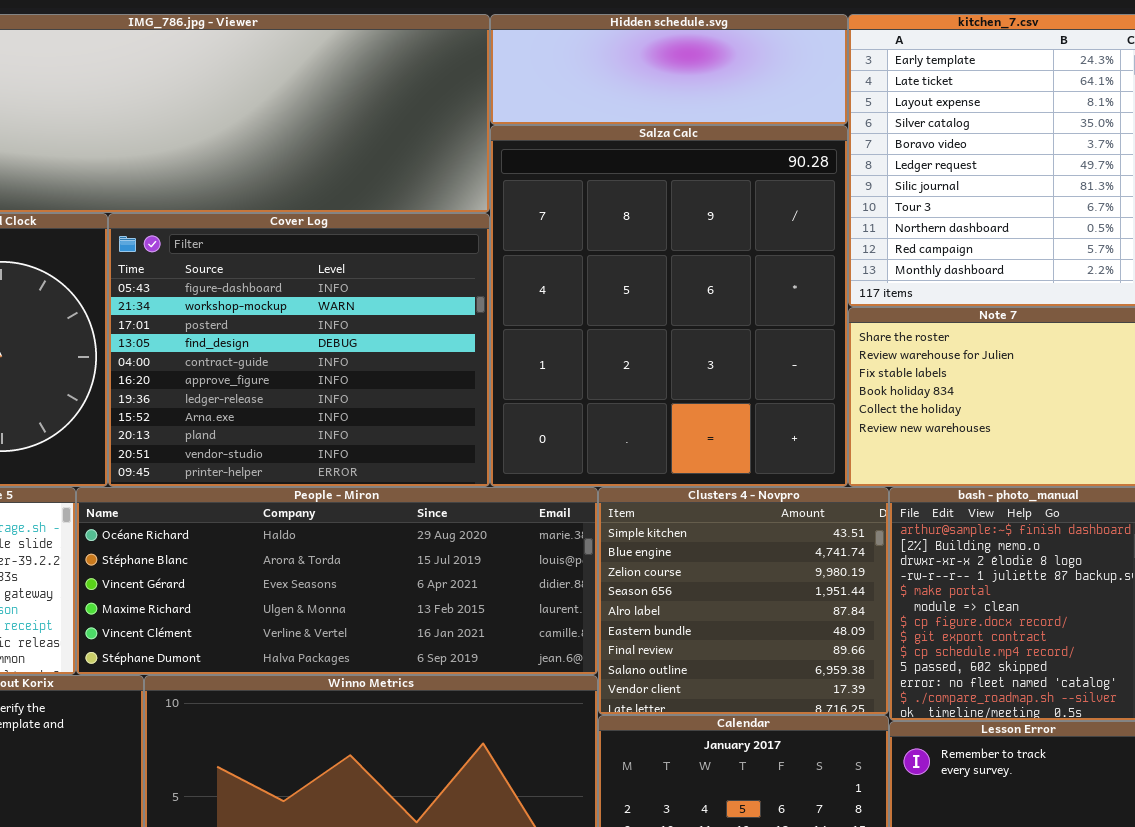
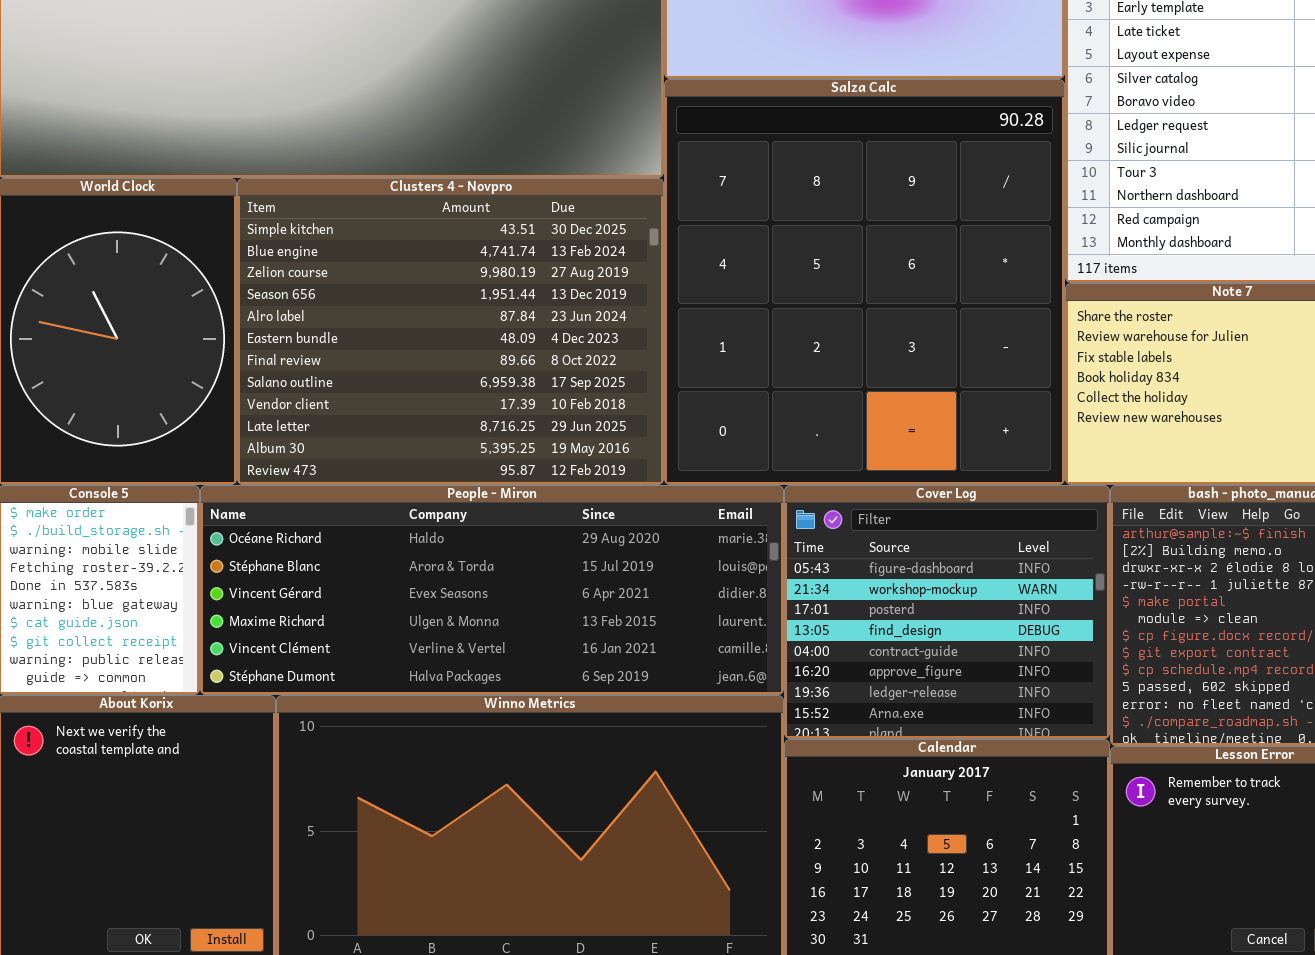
Cover Log: [108,213,490,487] -> [784,485,1110,739], moved, resized
Clusters 4 - Novpro: [598,487,889,715] -> [237,178,664,485], moved, resized

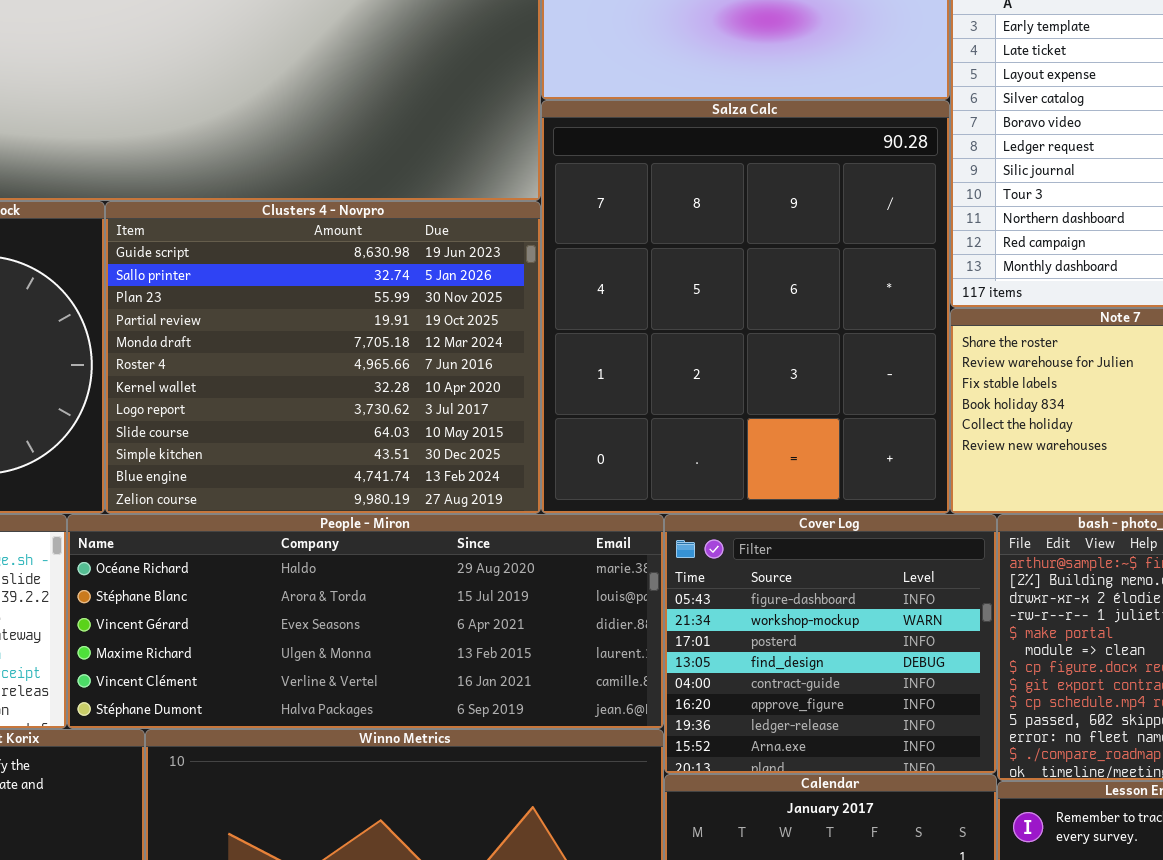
Clusters 4 - Novpro: [237,178,664,485] -> [105,201,541,514], scrolled up 9 rows

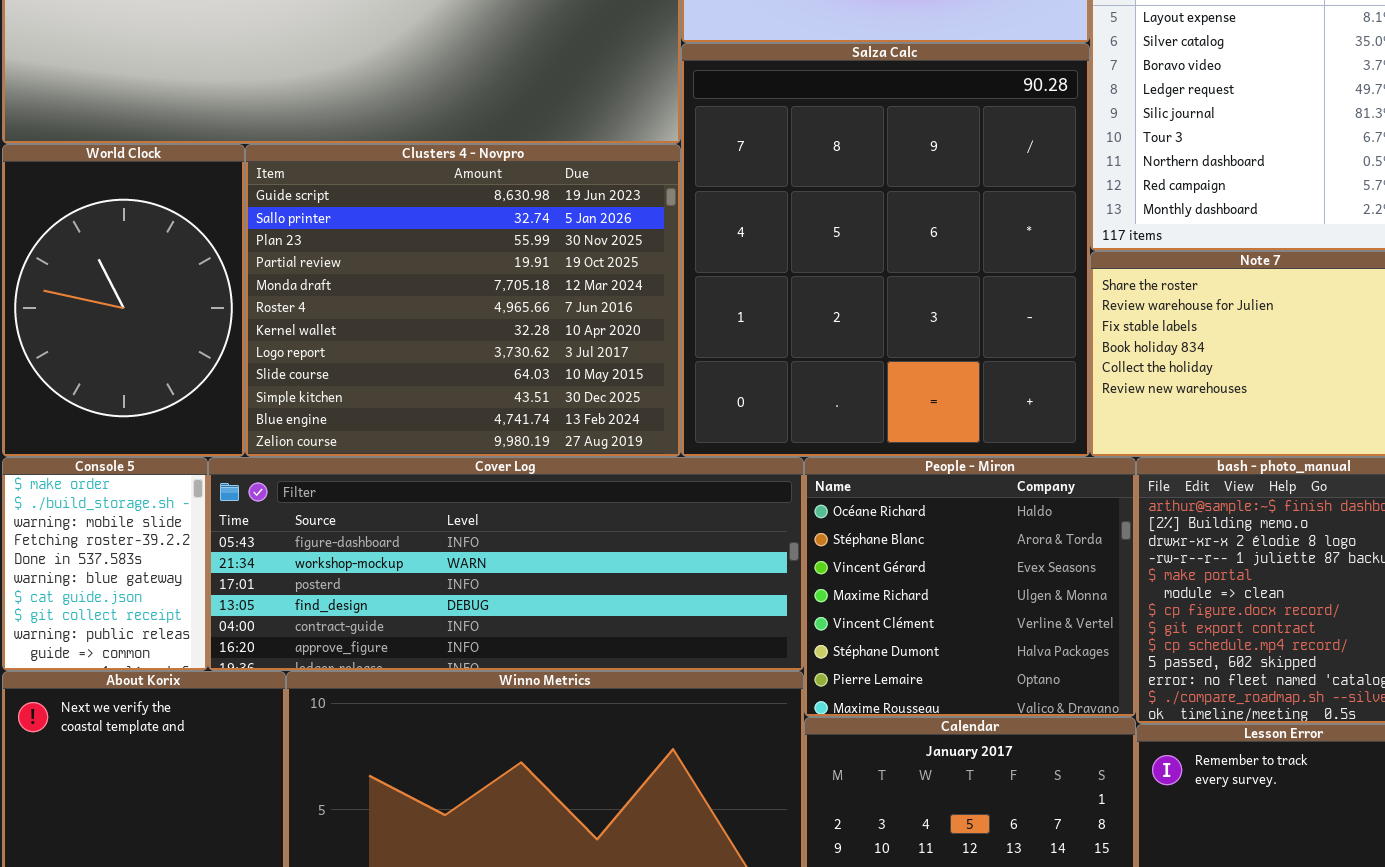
People - Miron: [67,514,664,729] -> [804,457,1136,717], moved, resized
Cover Log: [664,514,997,774] -> [208,457,804,671], moved, resized

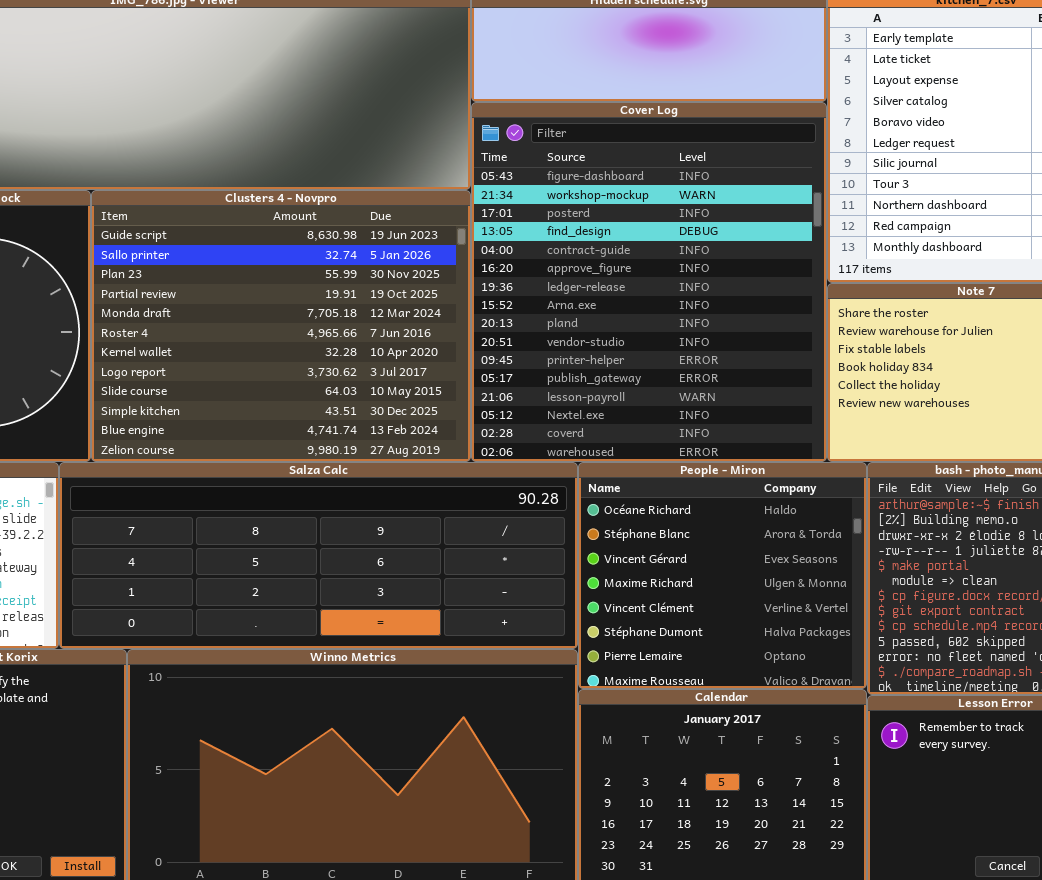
Salza Calc: [681,43,1090,457] -> [59,462,578,649], moved, resized
Cover Log: [208,457,804,671] -> [471,102,827,462], moved, resized

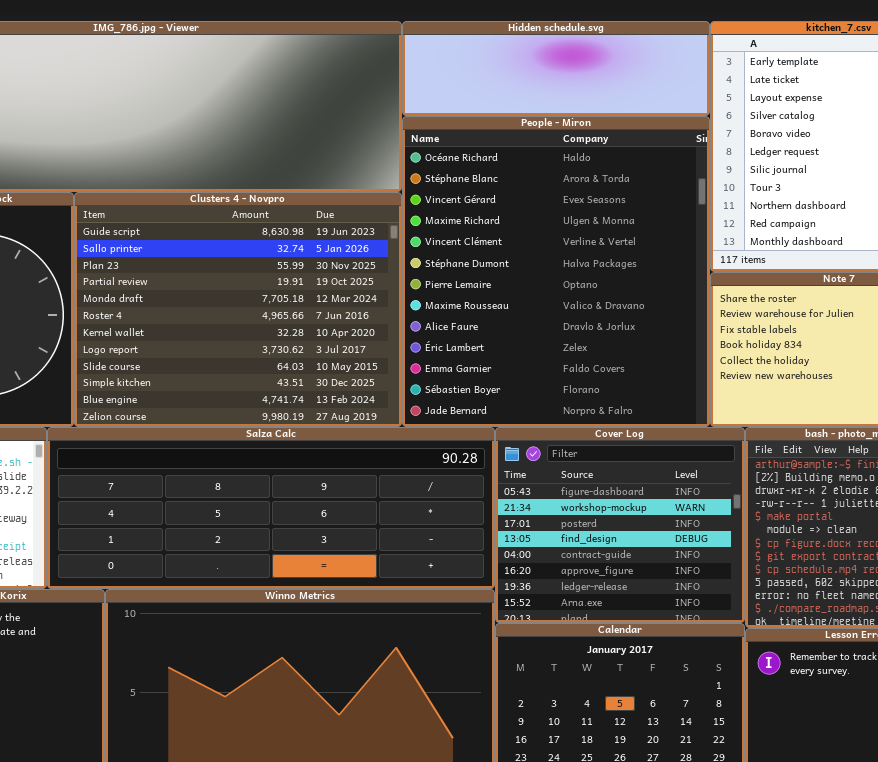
Cover Log: [471,102,827,462] -> [495,427,745,623], moved, resized
People - Miron: [578,462,867,689] -> [402,116,710,427], moved, resized

